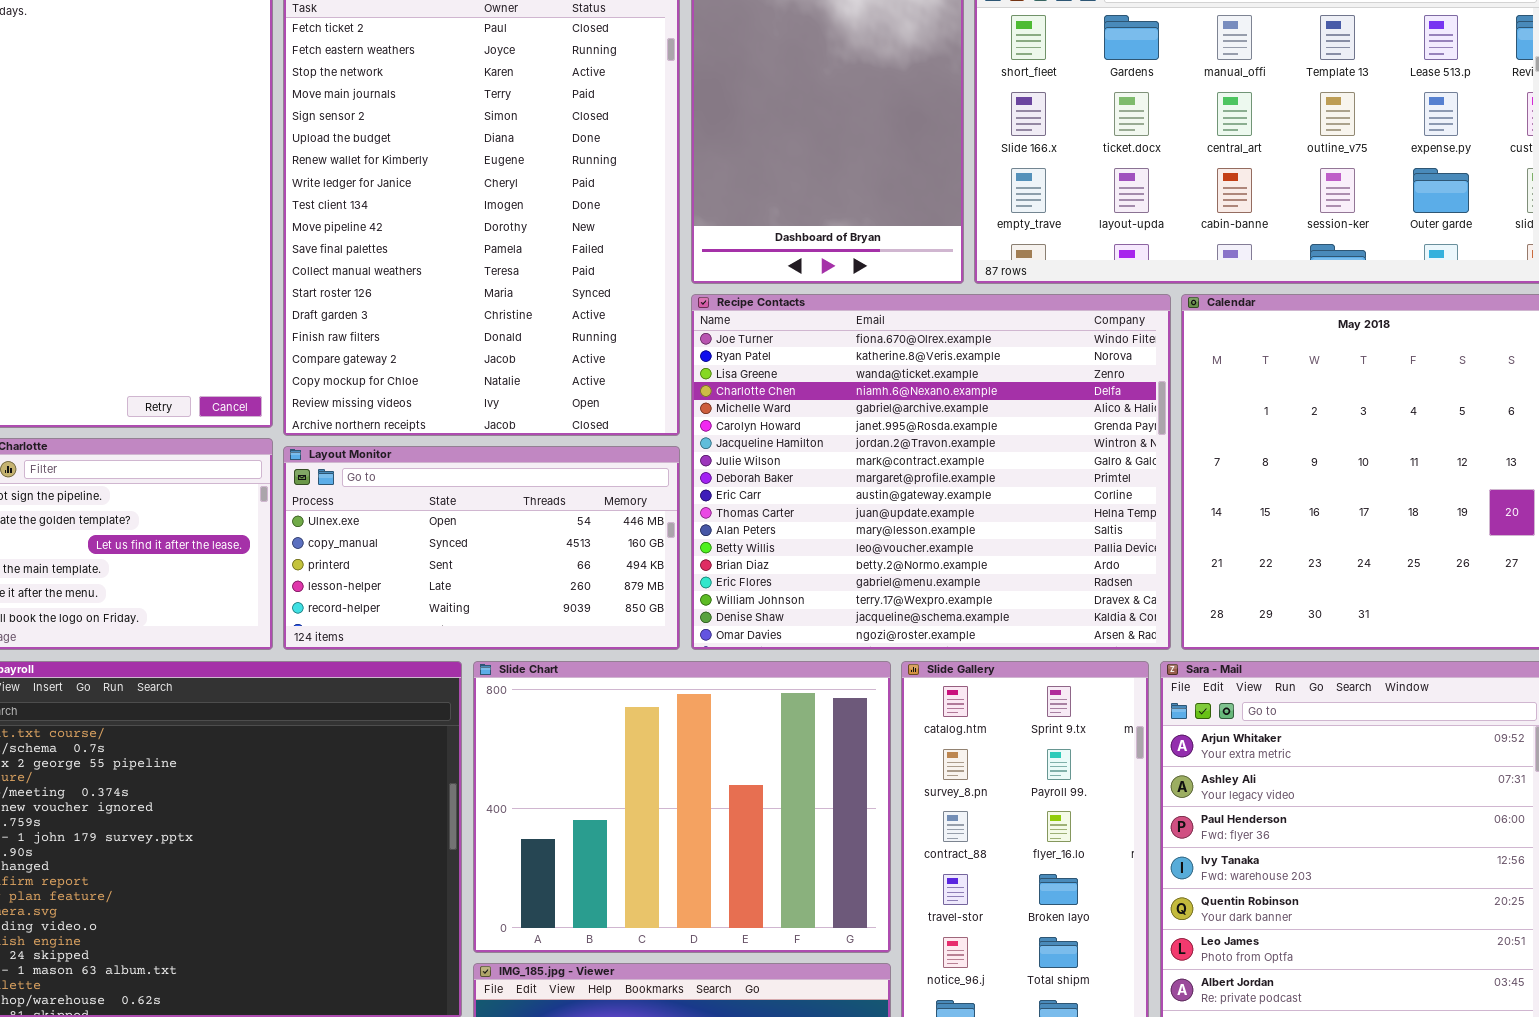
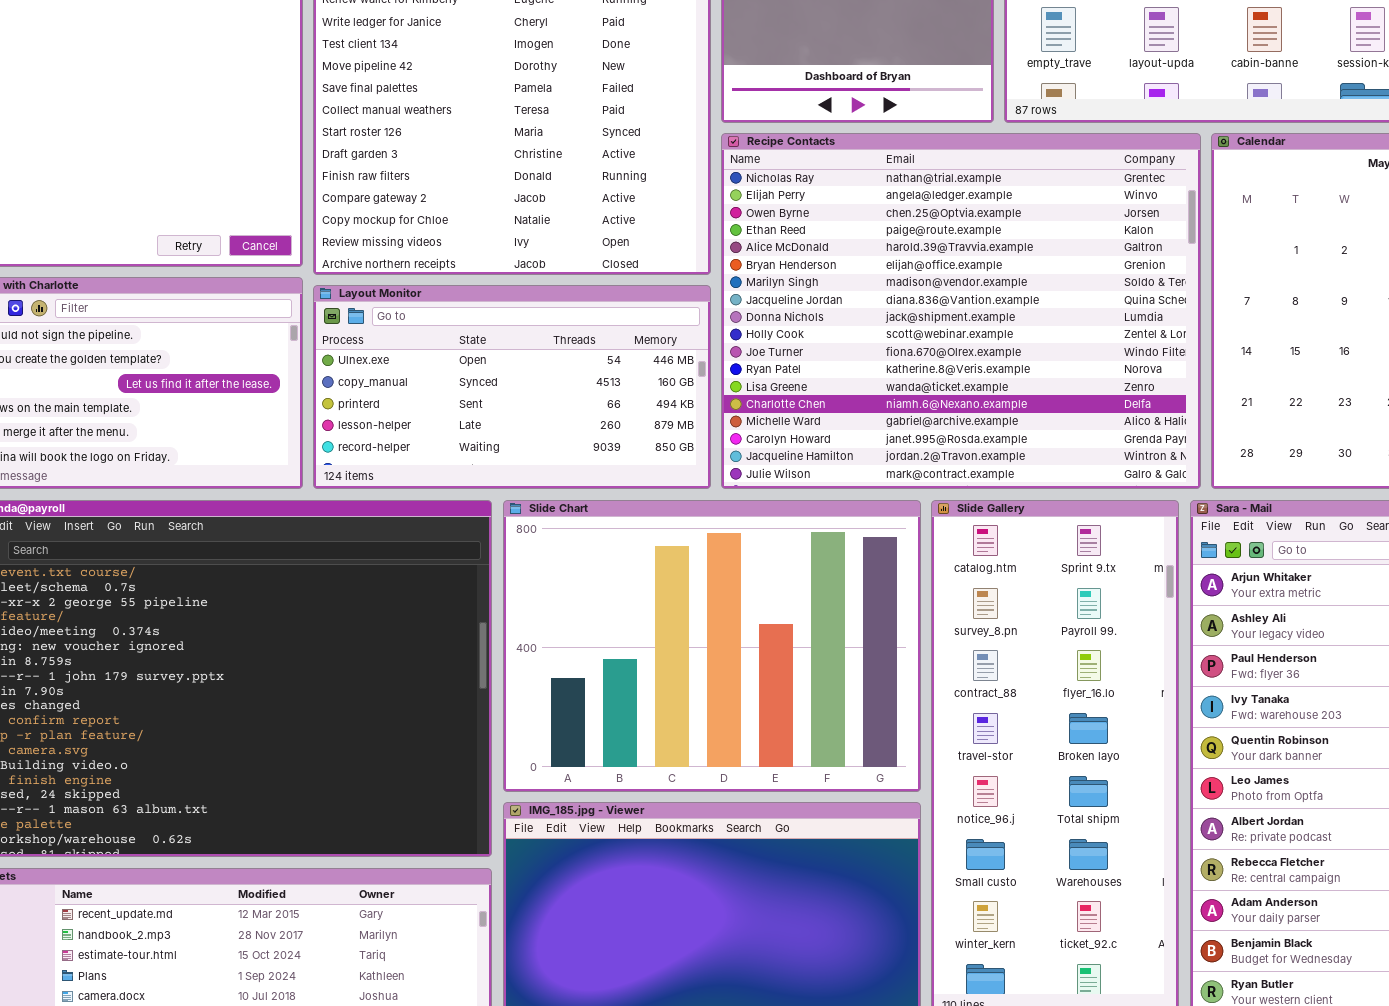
Recipe Contacts: [691,294,1171,650] -> [721,133,1201,489], scrolled up 10 rows

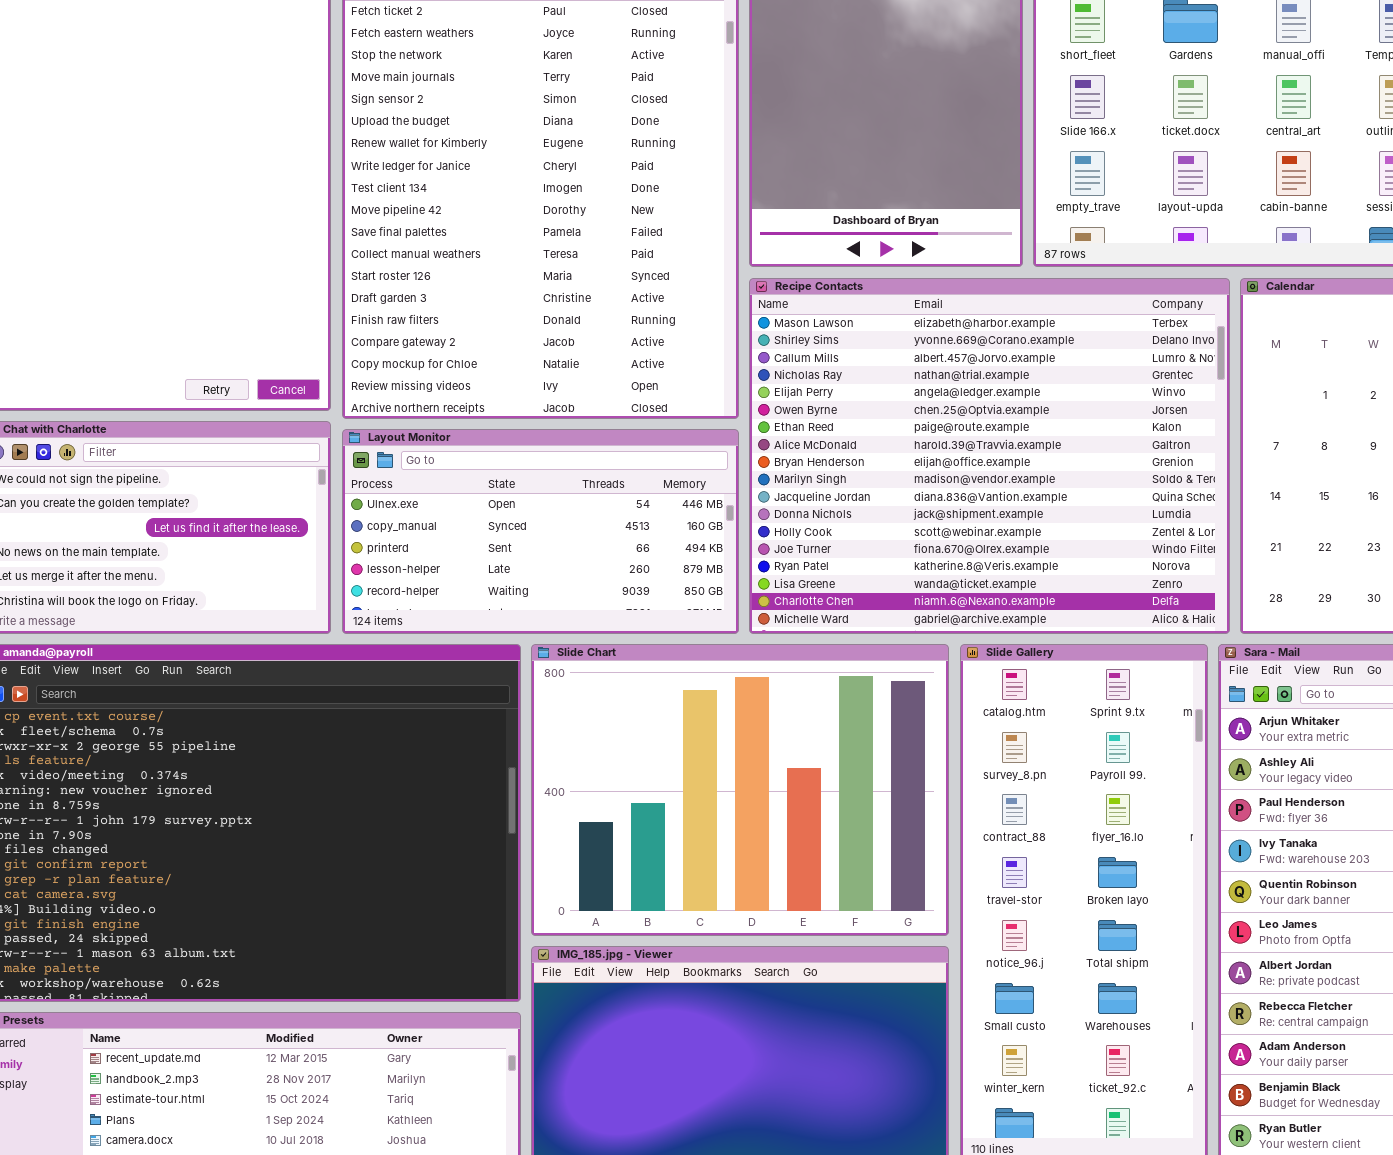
Recipe Contacts: [721,133,1201,489] -> [749,278,1230,634], scrolled up 3 rows

